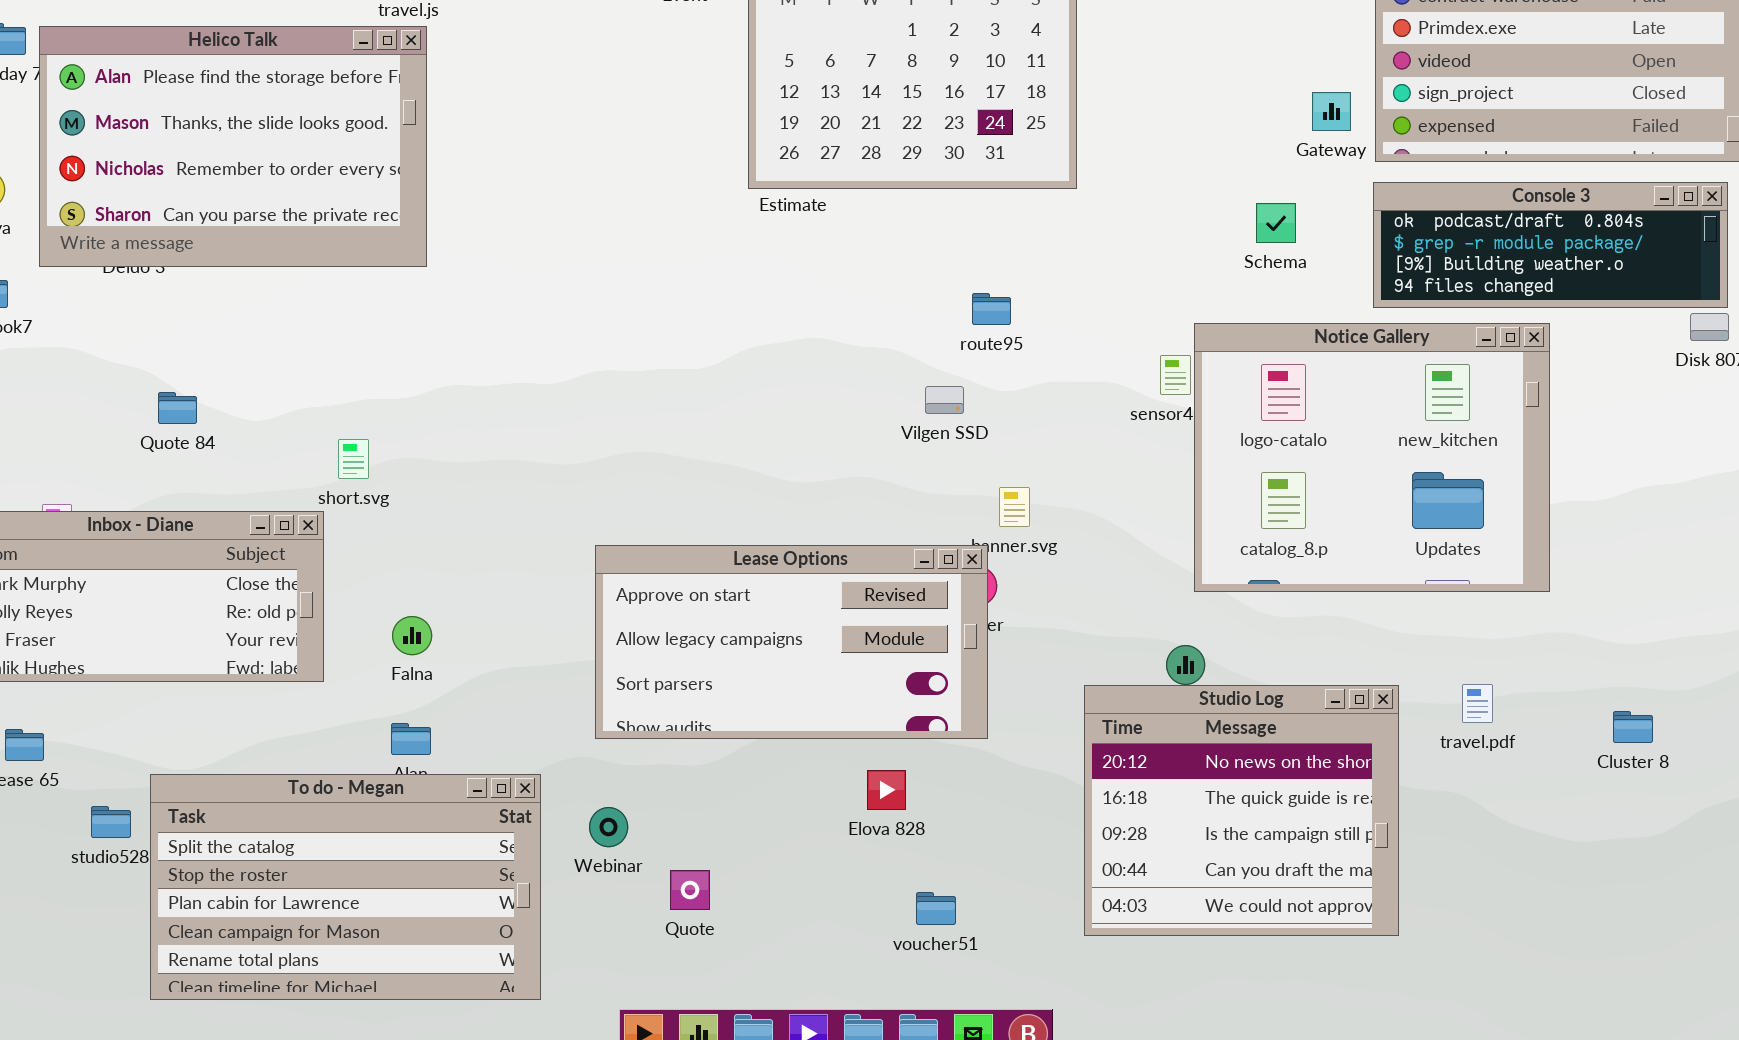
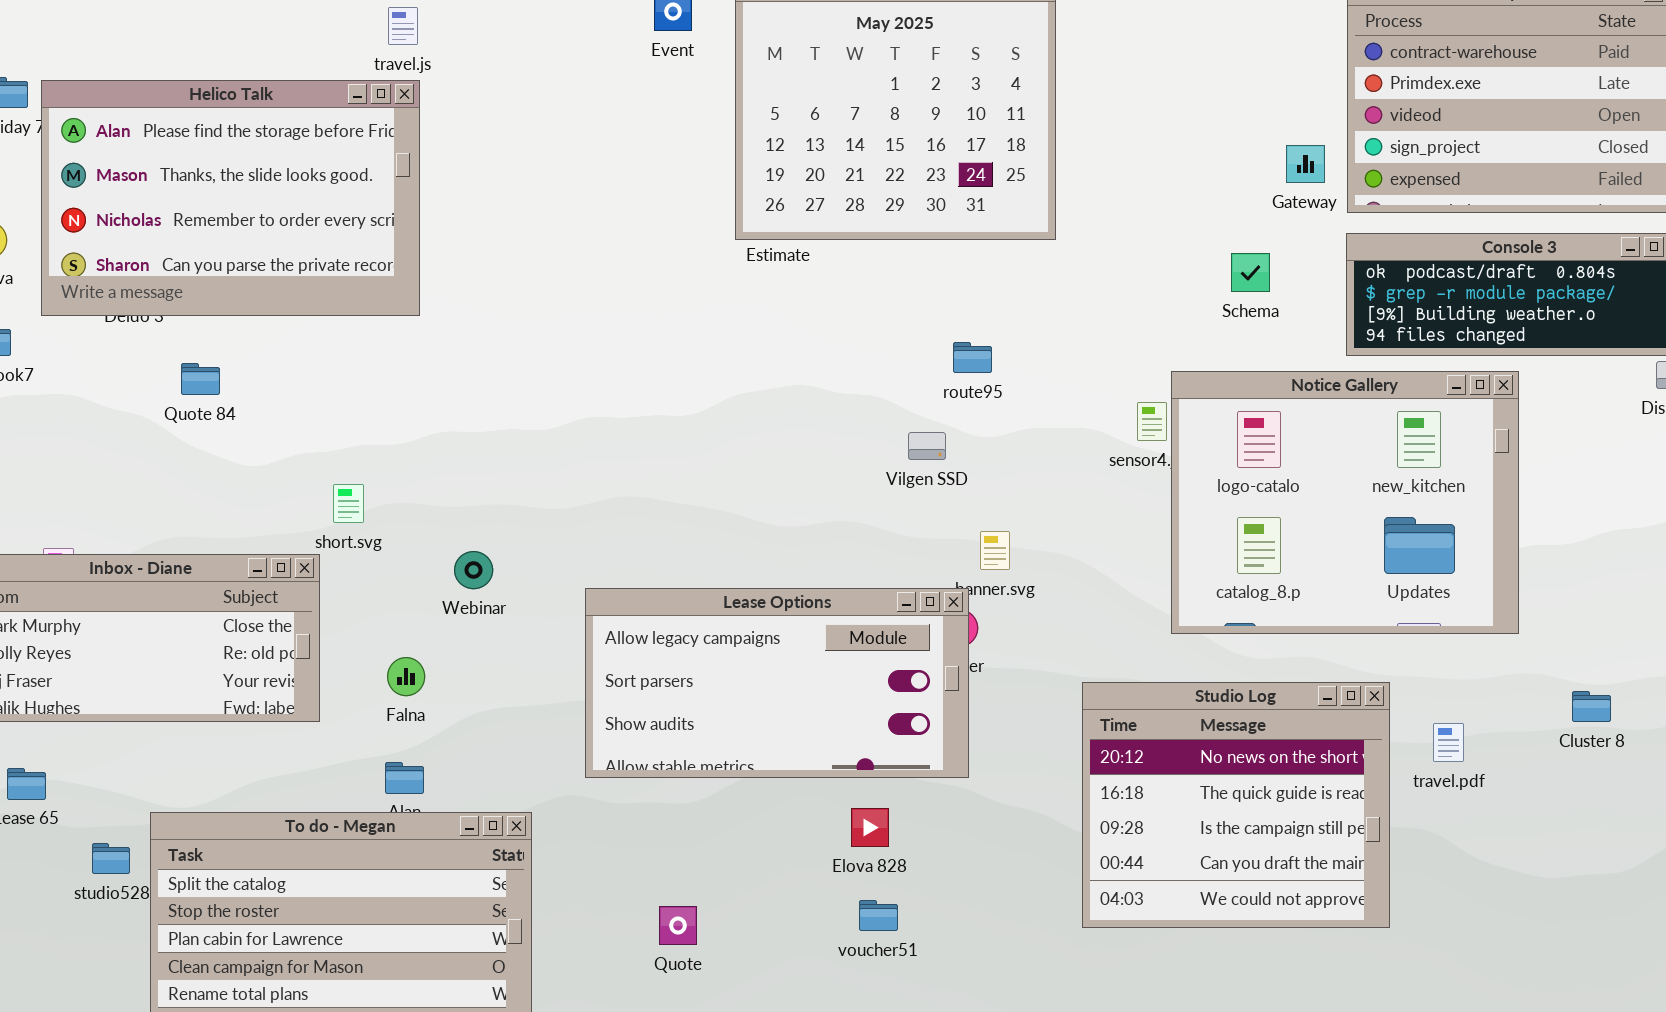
Quote 84: [158,392,197,424] -> [181,363,220,395], moved
Lease Options: [595,545,988,739] -> [585,588,969,778], scrolled down 1 row
Studio Log: [1084,685,1399,936] -> [1082,682,1390,928], moved
Cluster 8: [1613,711,1653,743] -> [1572,691,1611,722], moved
Webinar: [589,807,628,847] -> [454,551,493,589], moved
voucher51: [916,892,956,925] -> [859,900,898,931], moved

